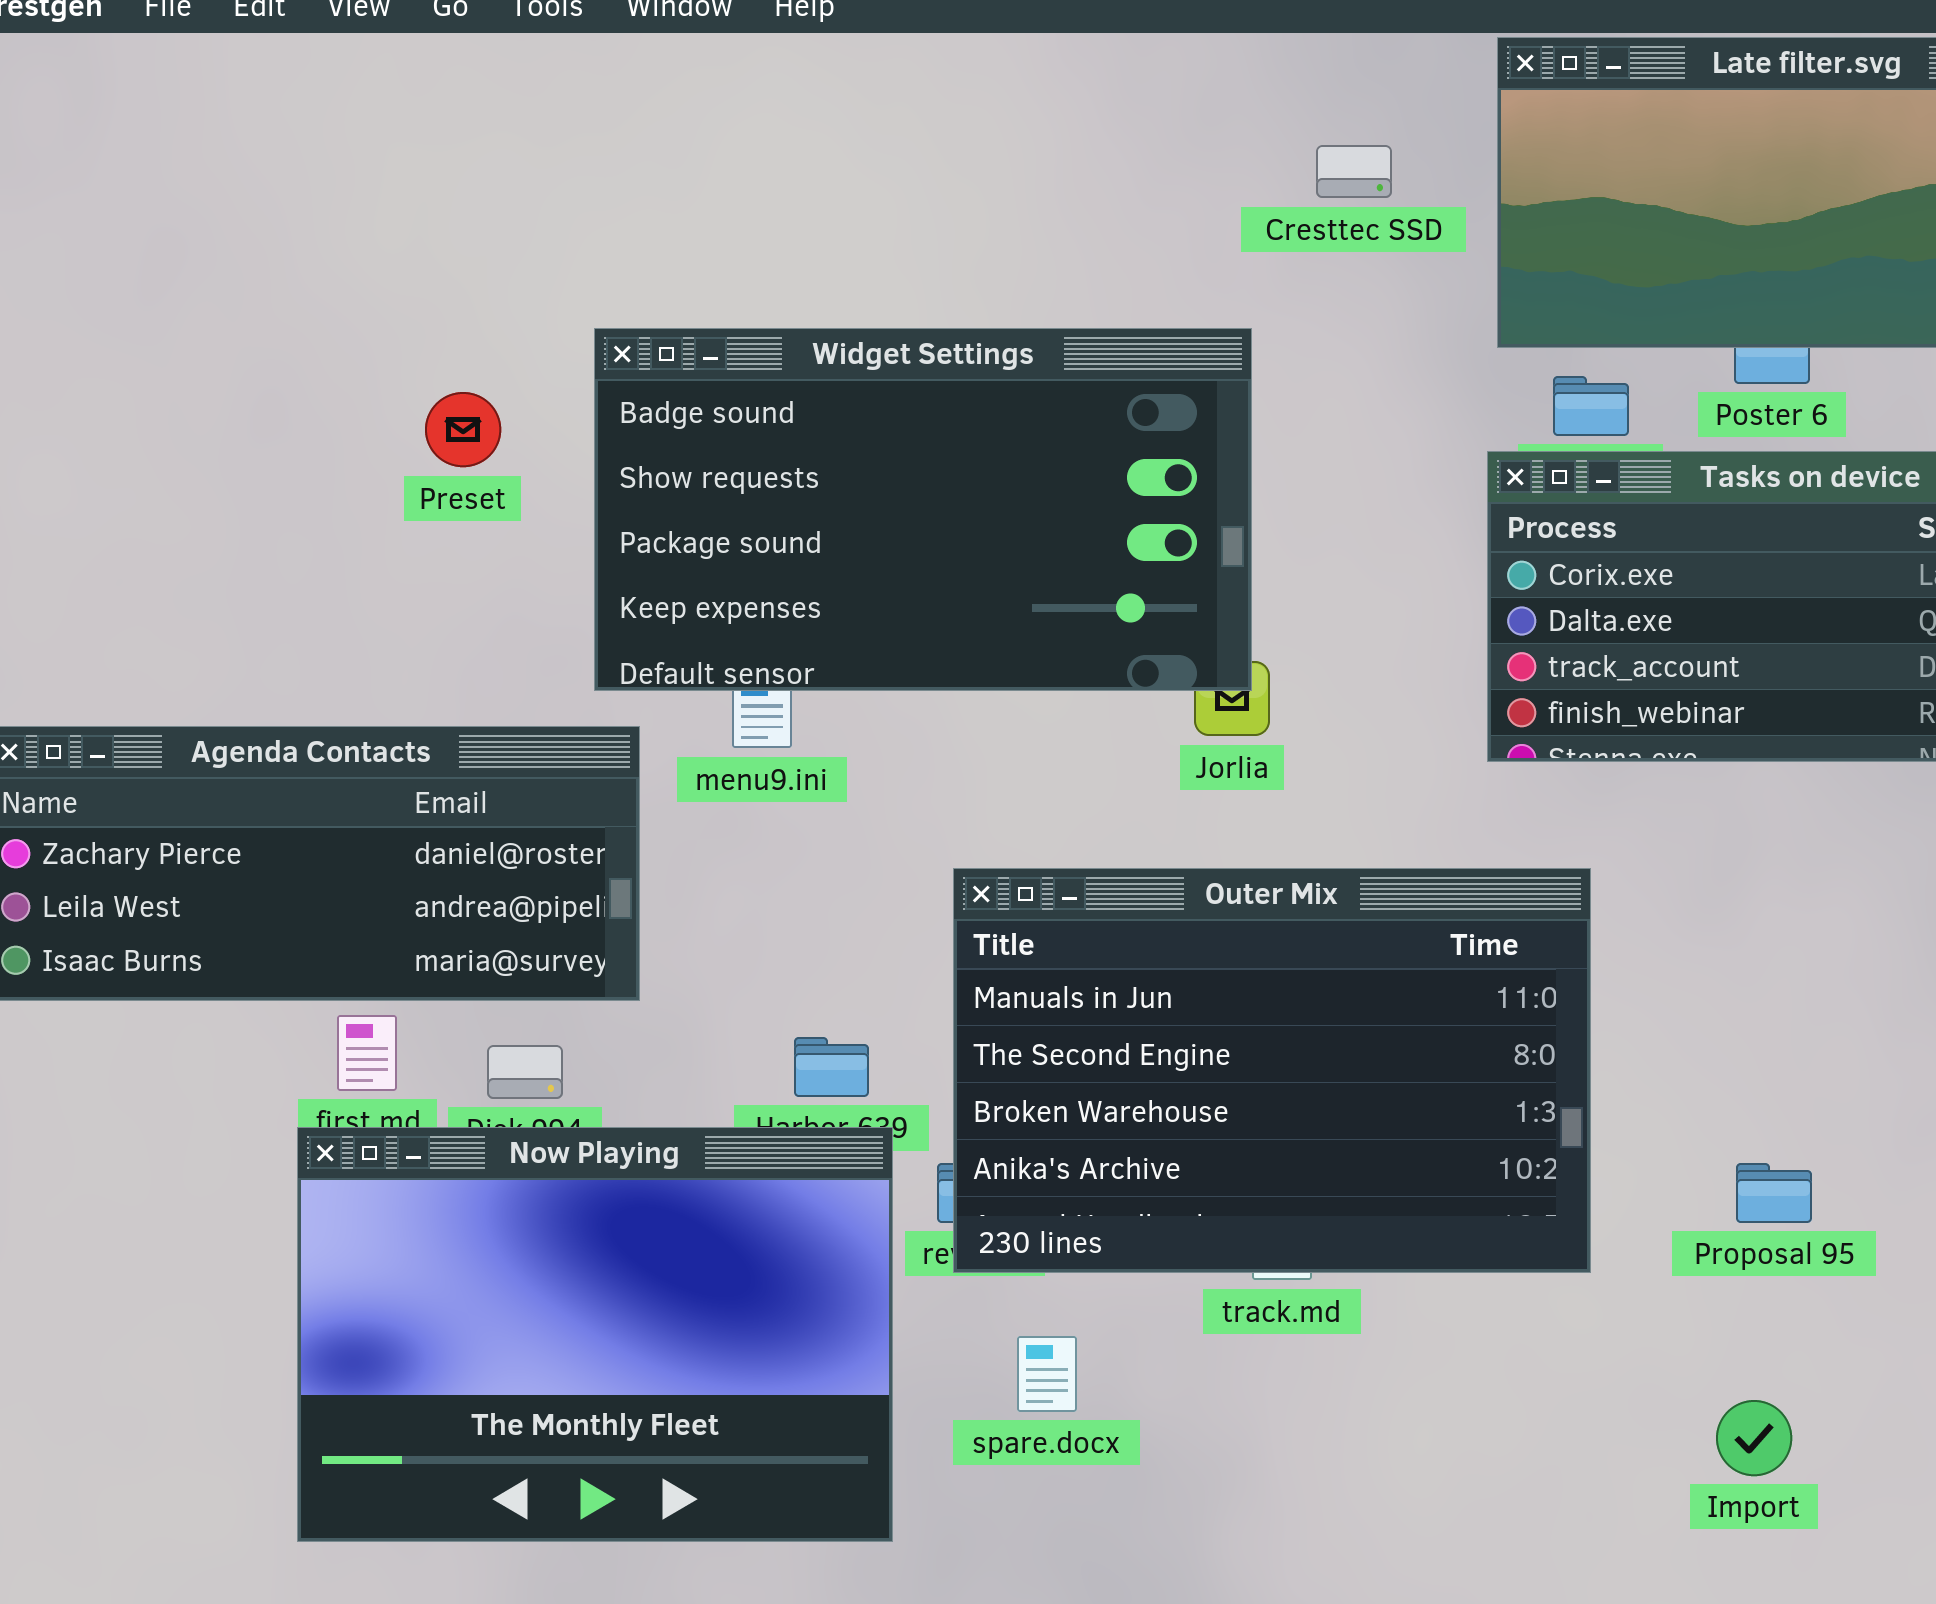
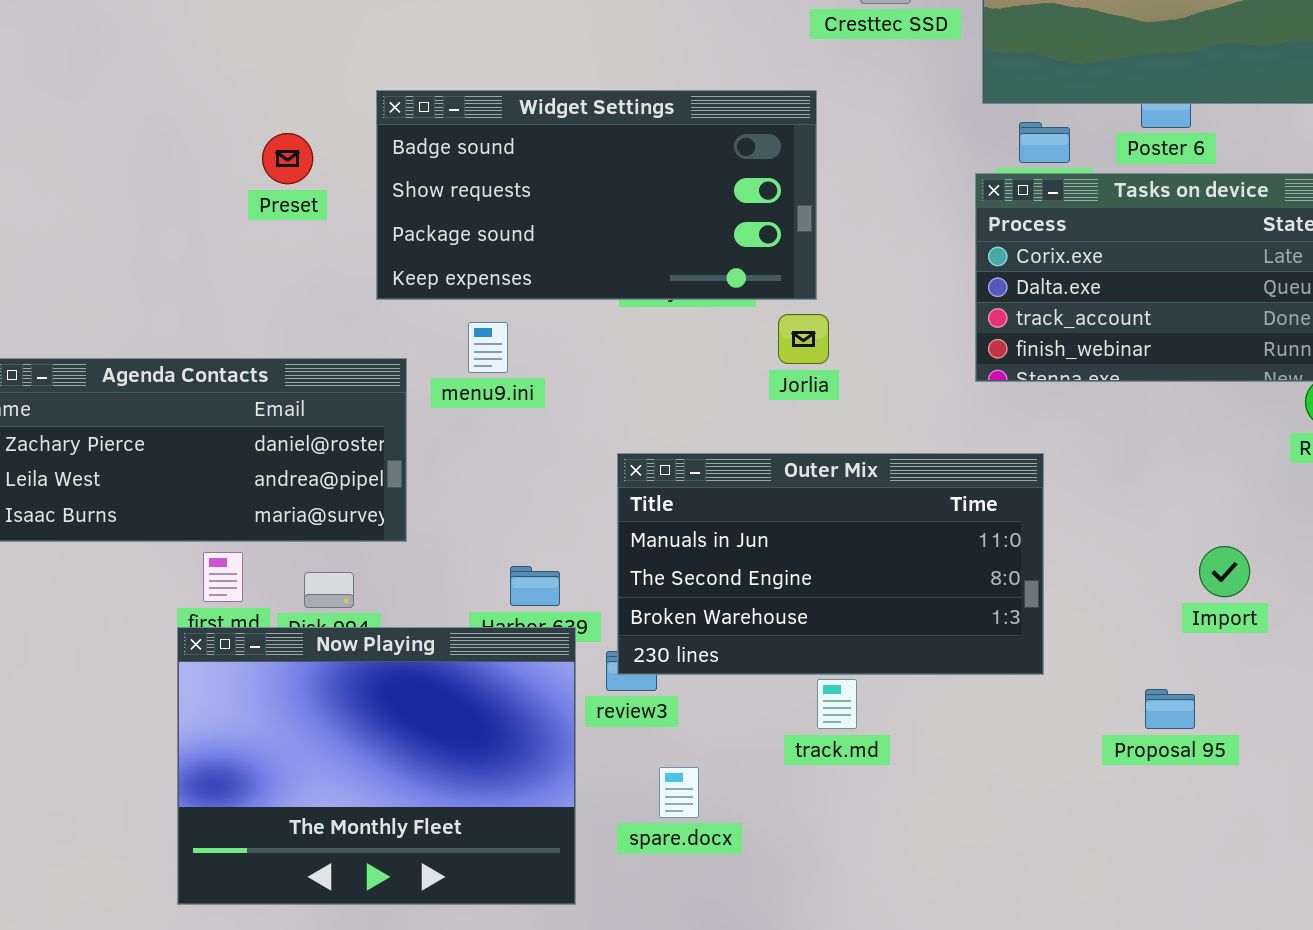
Widget Settings: [594,328,1252,691] -> [376,90,817,300], resized
Outer Mix: [953,868,1591,1273] -> [617,453,1044,675], resized
Proposal 95: [1736,1163,1812,1223] -> [1145,689,1195,729], moved
Import: [1716,1400,1792,1476] -> [1199,546,1250,597], moved

